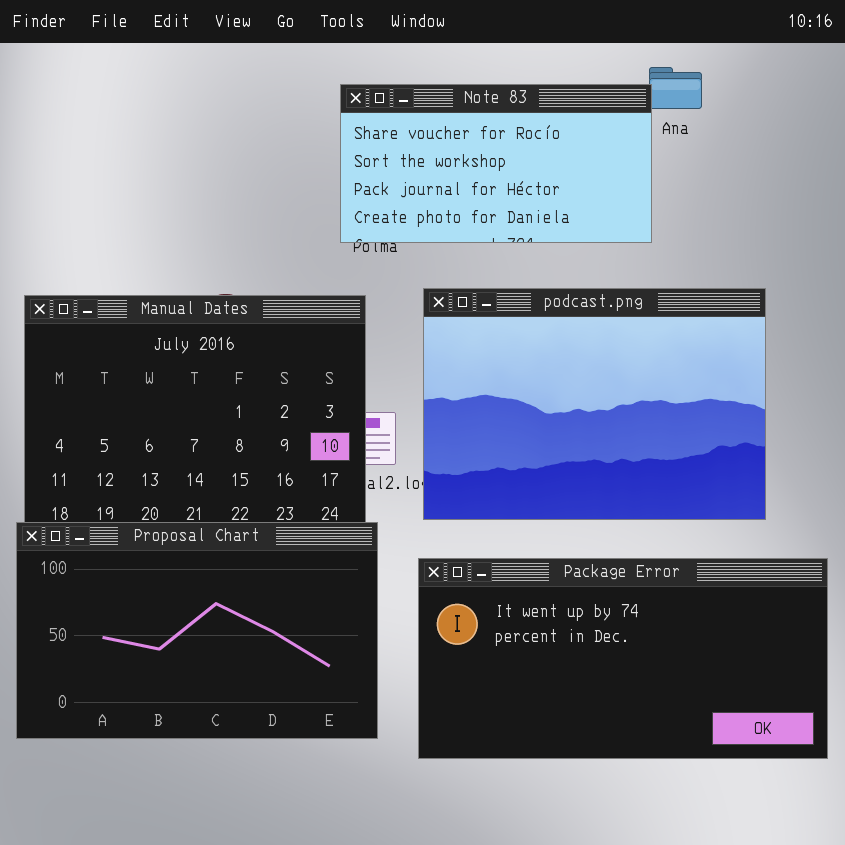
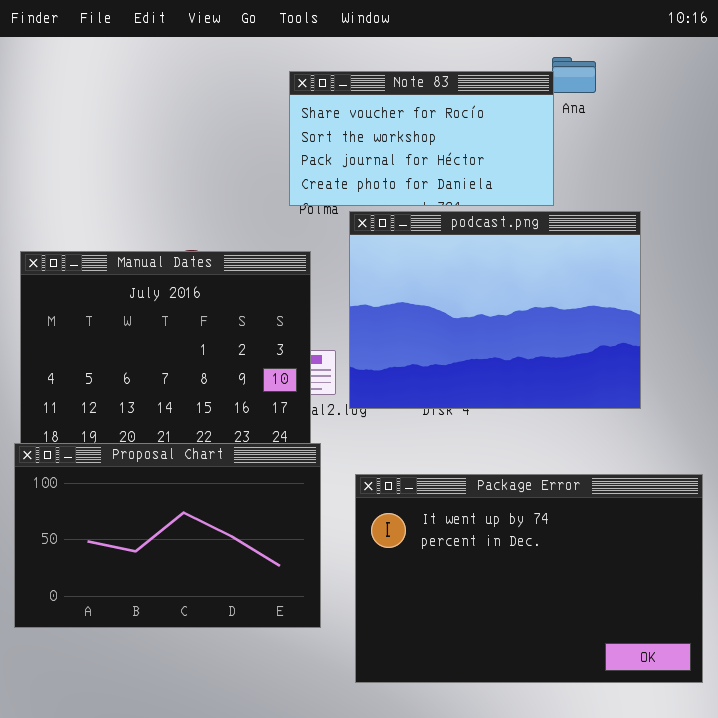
podcast.png: [423,288,766,520] -> [349,211,641,409], moved
Package Error: [418,558,828,759] -> [355,474,703,683], resized

